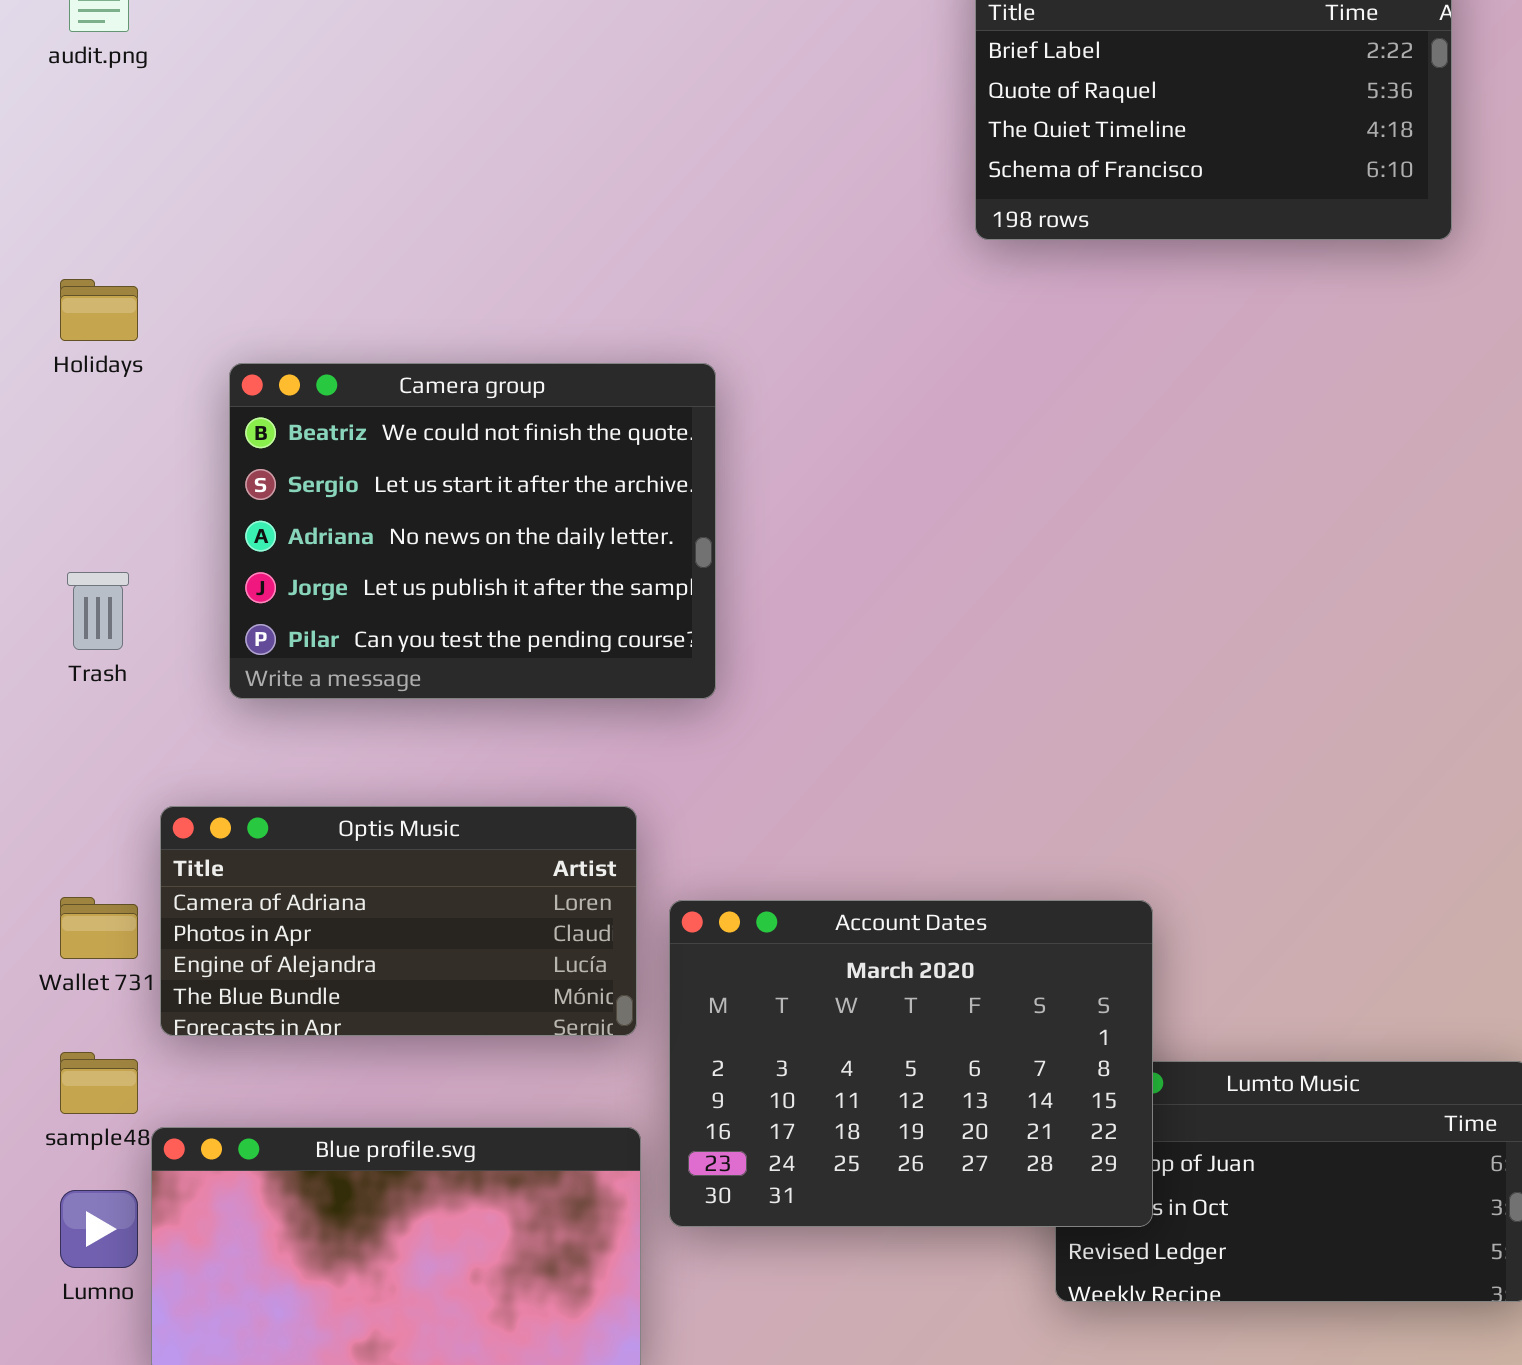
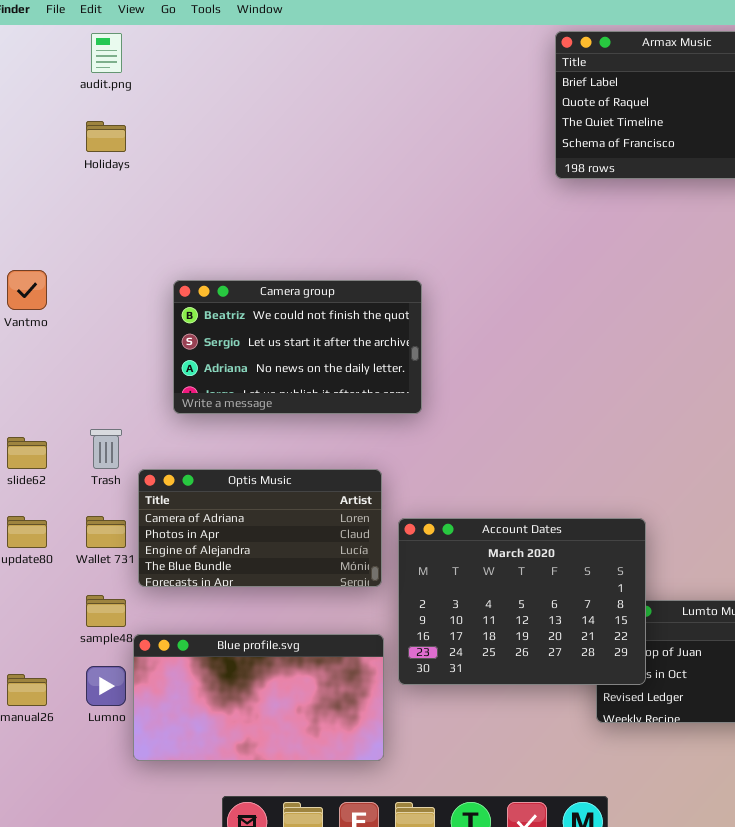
Holidays: [60,279,138,341] -> [86,121,126,152], moved
Camera group: [229,363,716,699] -> [173,280,422,414], resized
Trash: [67,572,129,650] -> [90,429,122,469], moved

